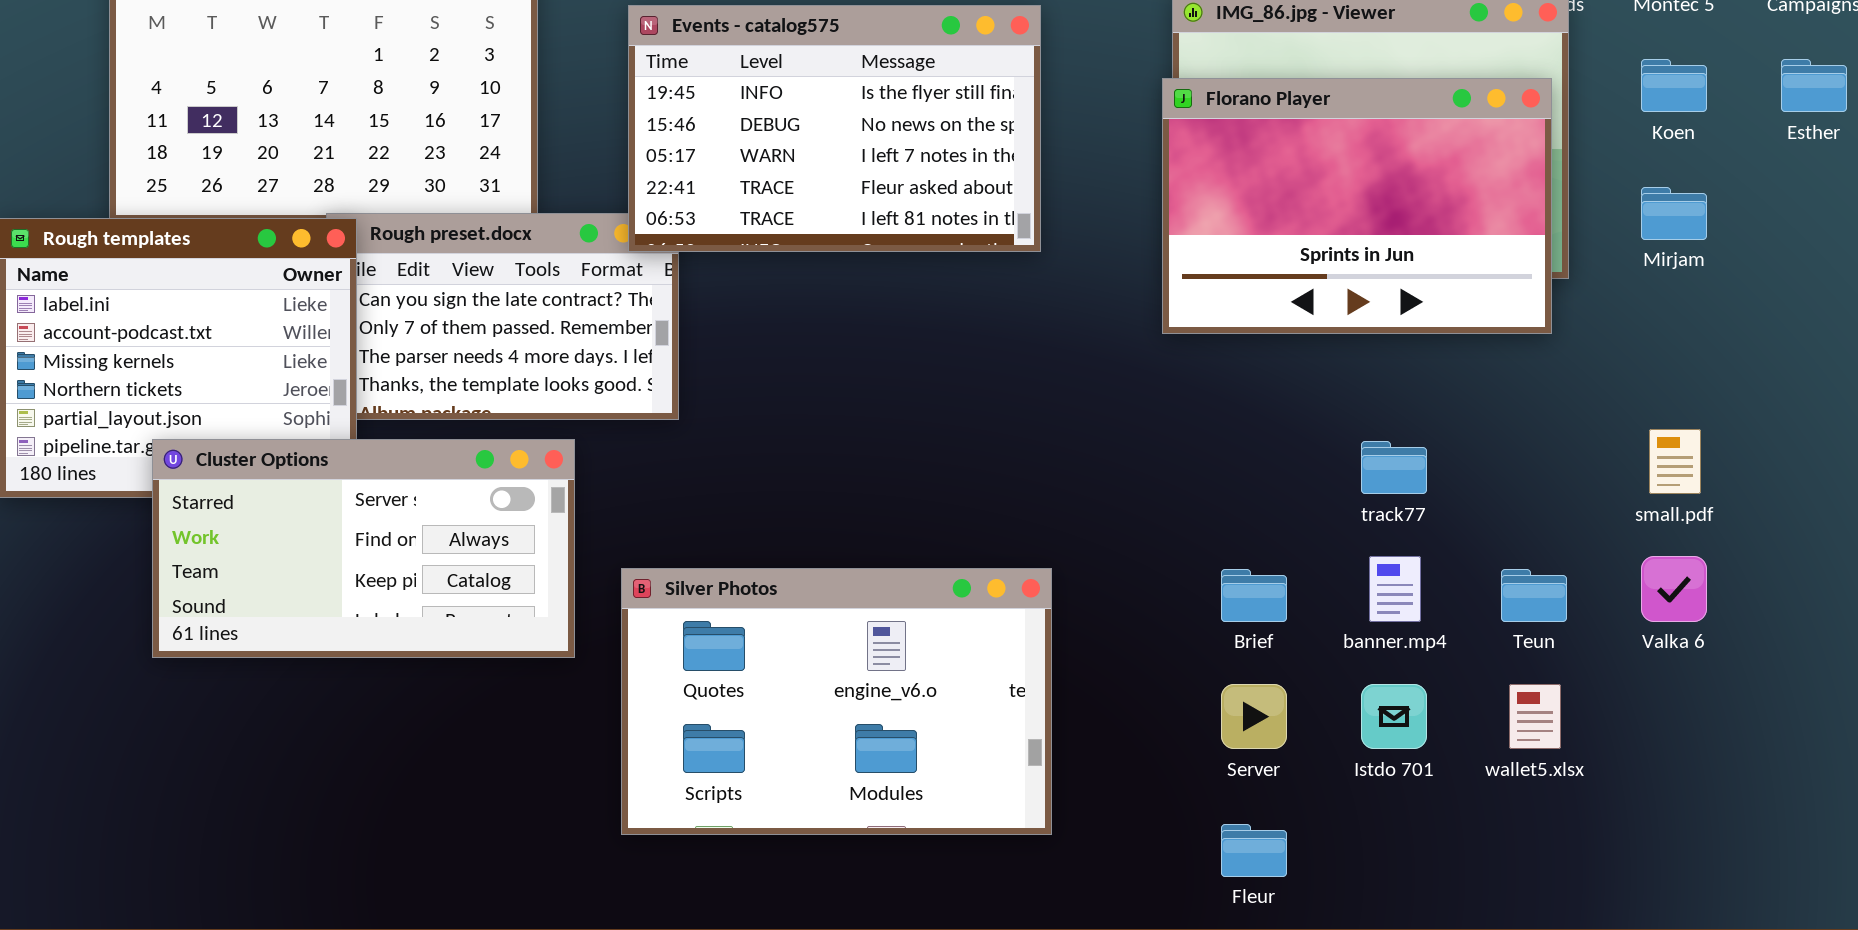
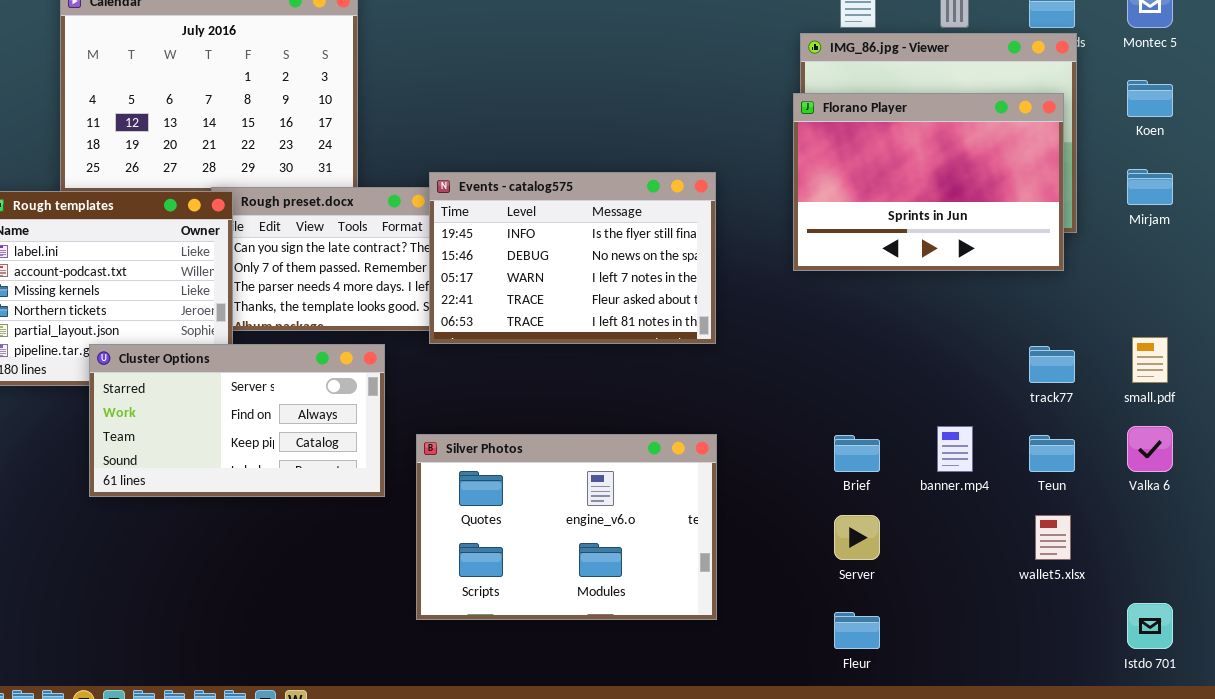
Events - catalog575: [628,5,1041,252] -> [429,172,716,344], moved
track77: [1361,441,1427,494] -> [1029,346,1075,383], moved
Istdo 701: [1361,684,1427,749] -> [1127,603,1173,649], moved

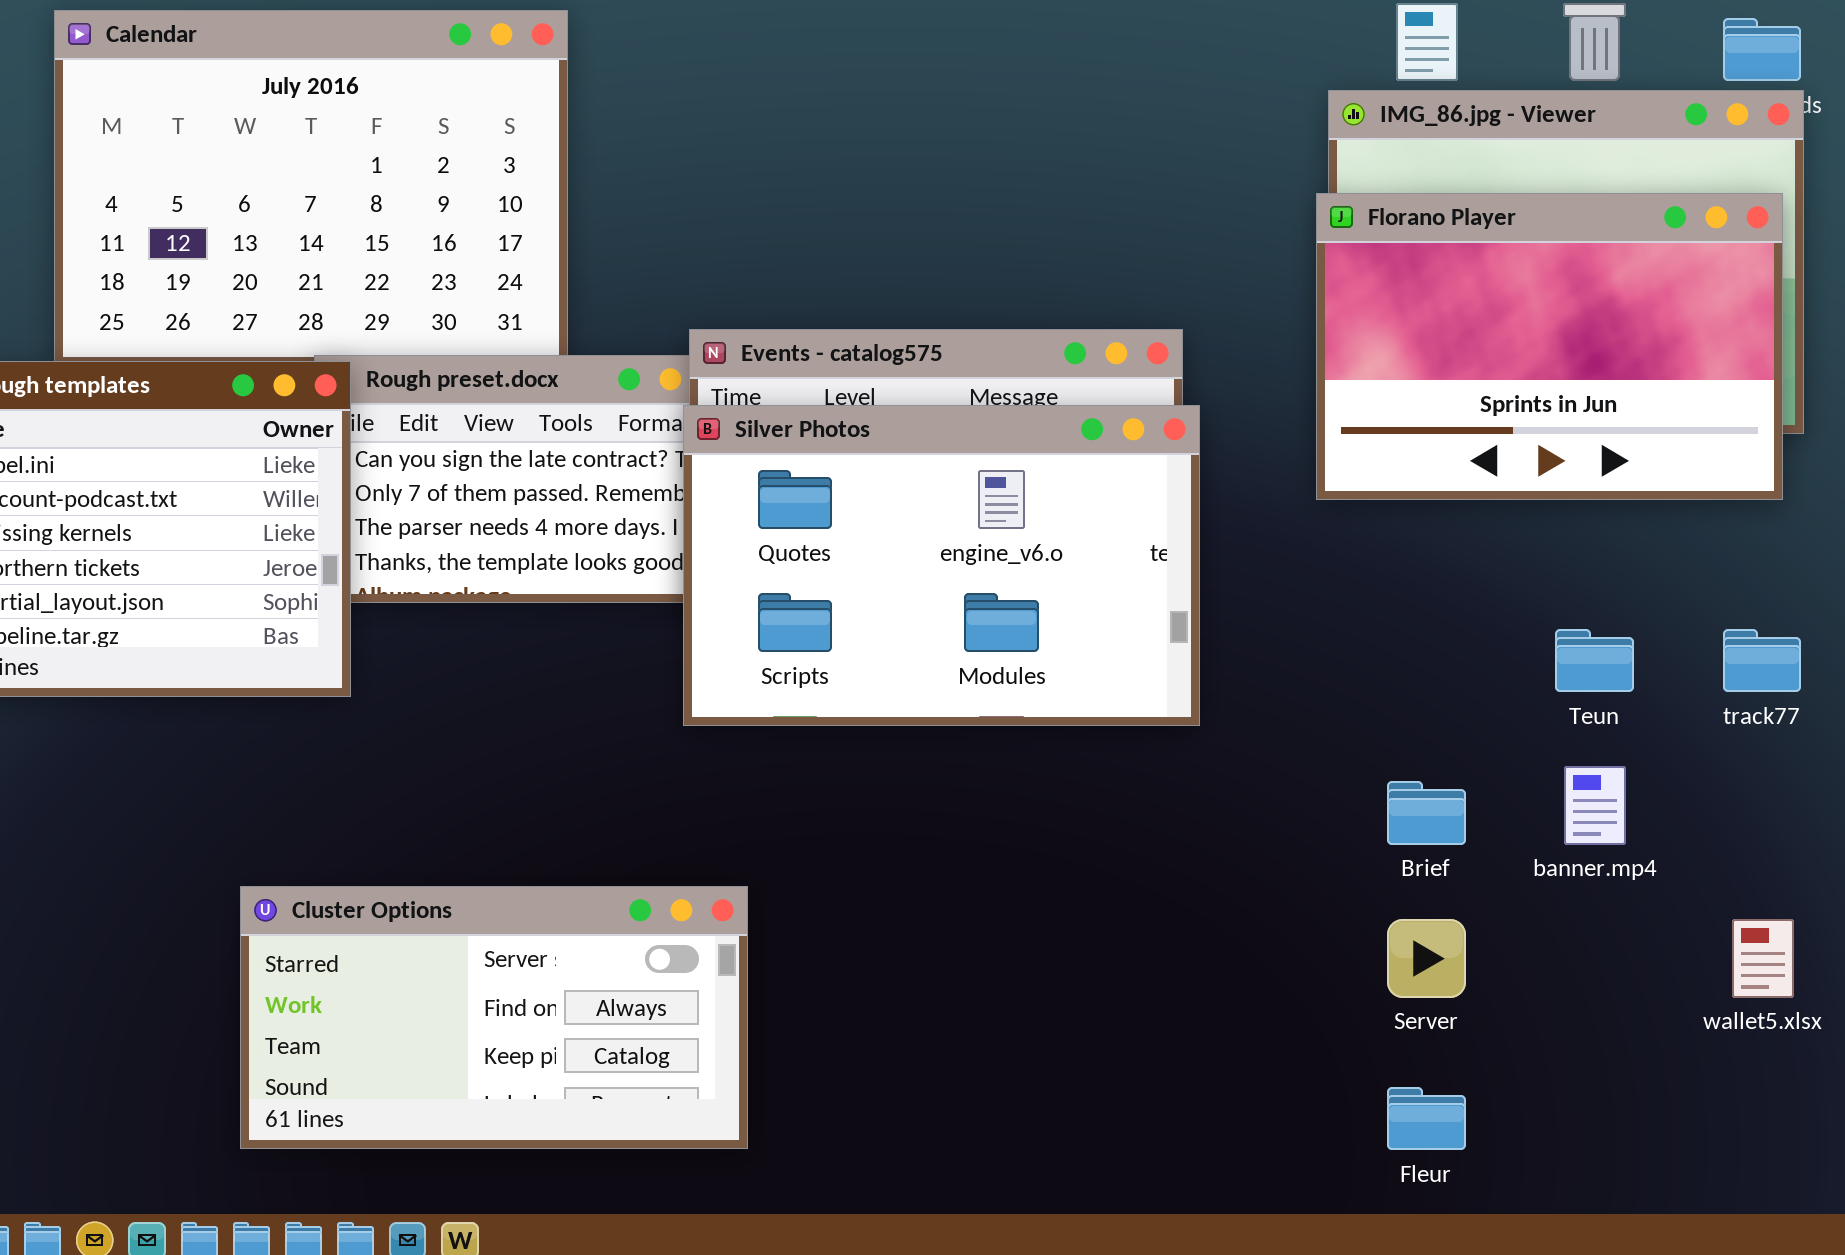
Cluster Options: [89,344,385,497] -> [240,886,748,1149], moved
Silver Photos: [416,434,717,620] -> [683,405,1200,726], moved
Teun: [1029,435,1075,472] -> [1555,629,1634,692], moved

